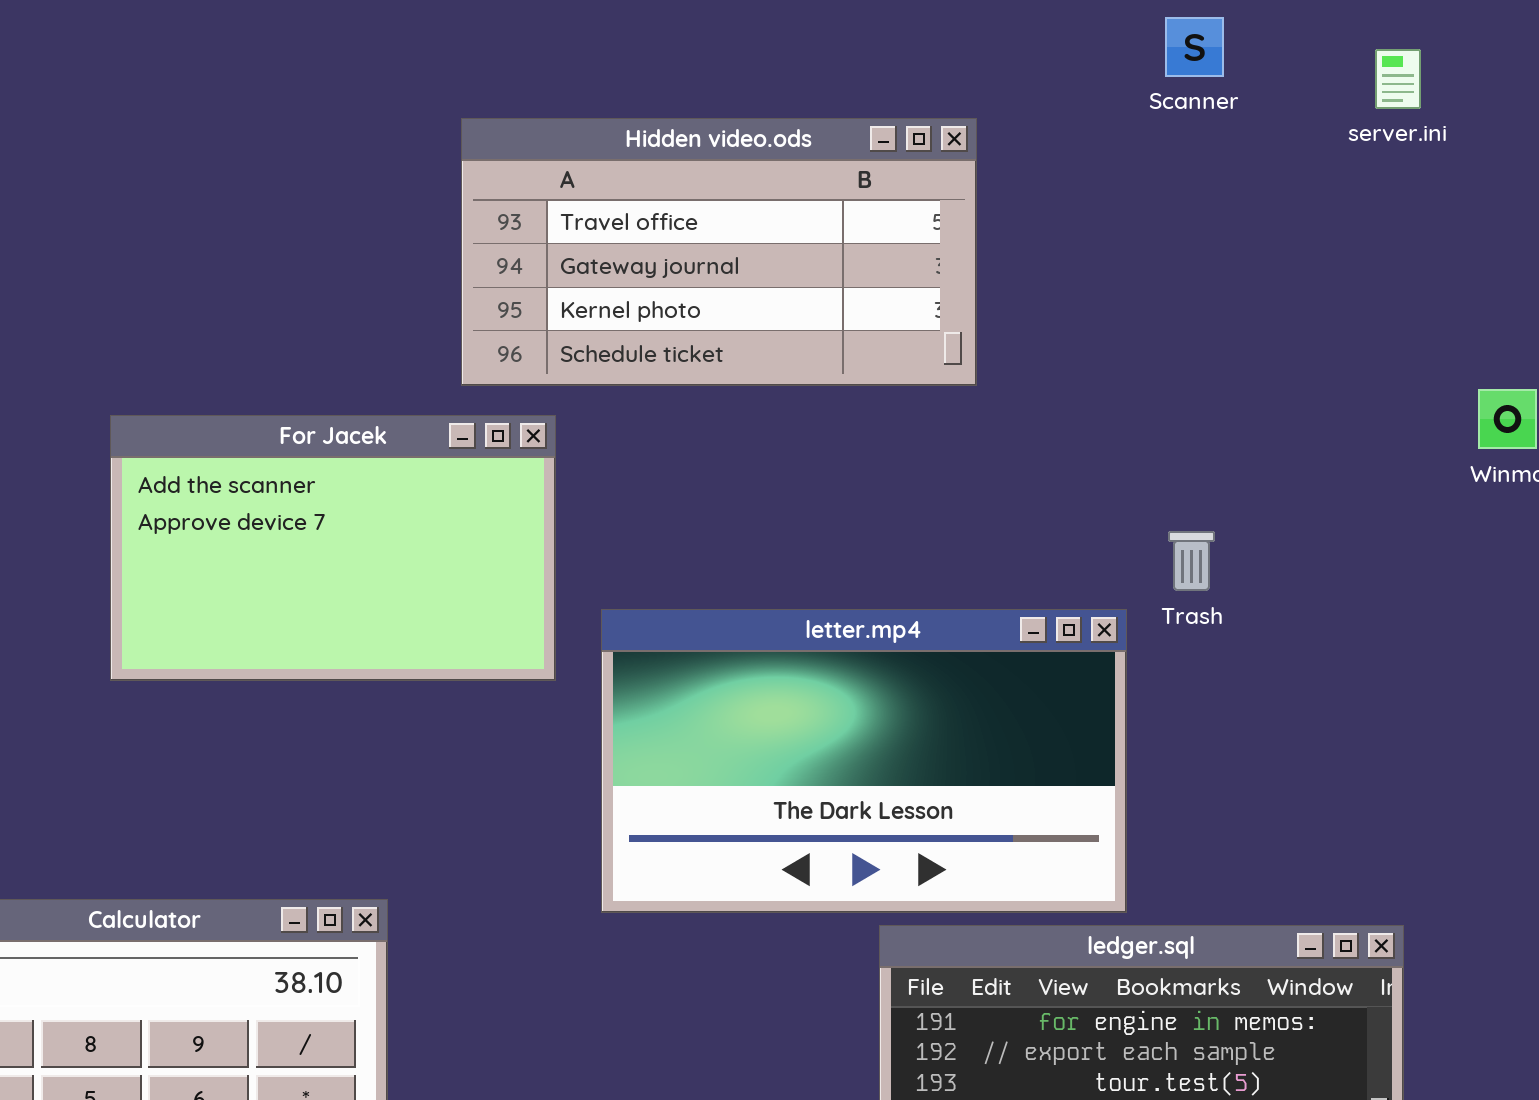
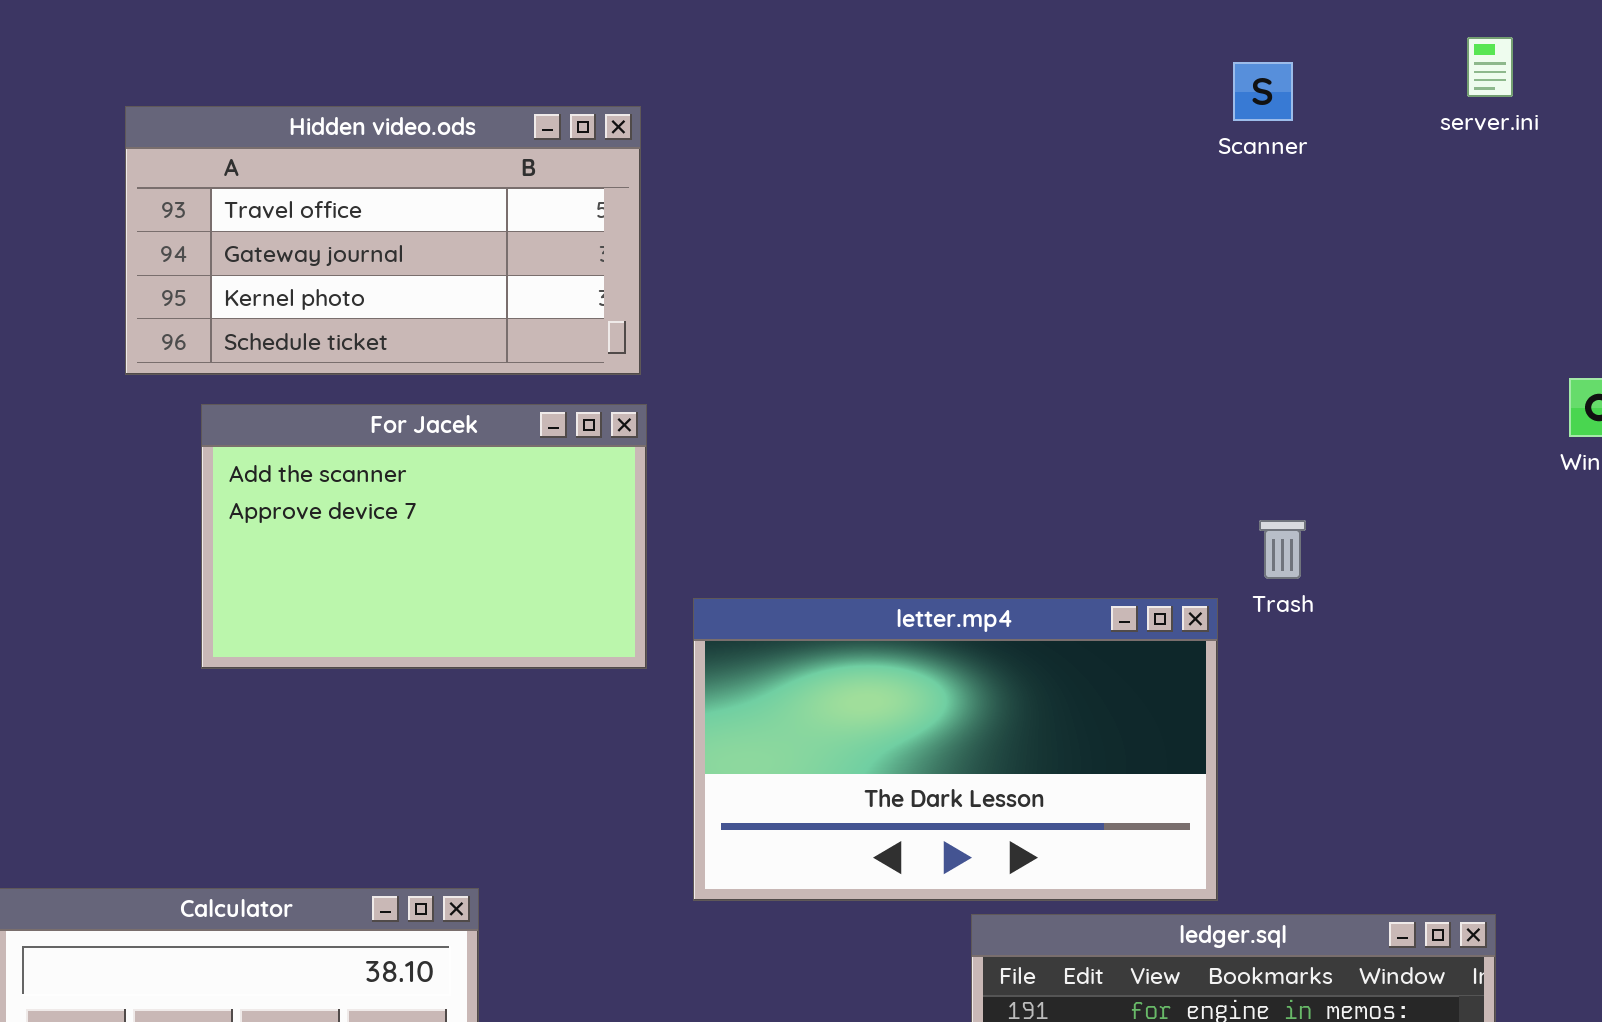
Scanner: [1165,17,1224,77] -> [1233,62,1293,121], moved
Hidden video.ods: [461,118,977,386] -> [125,106,641,375], moved

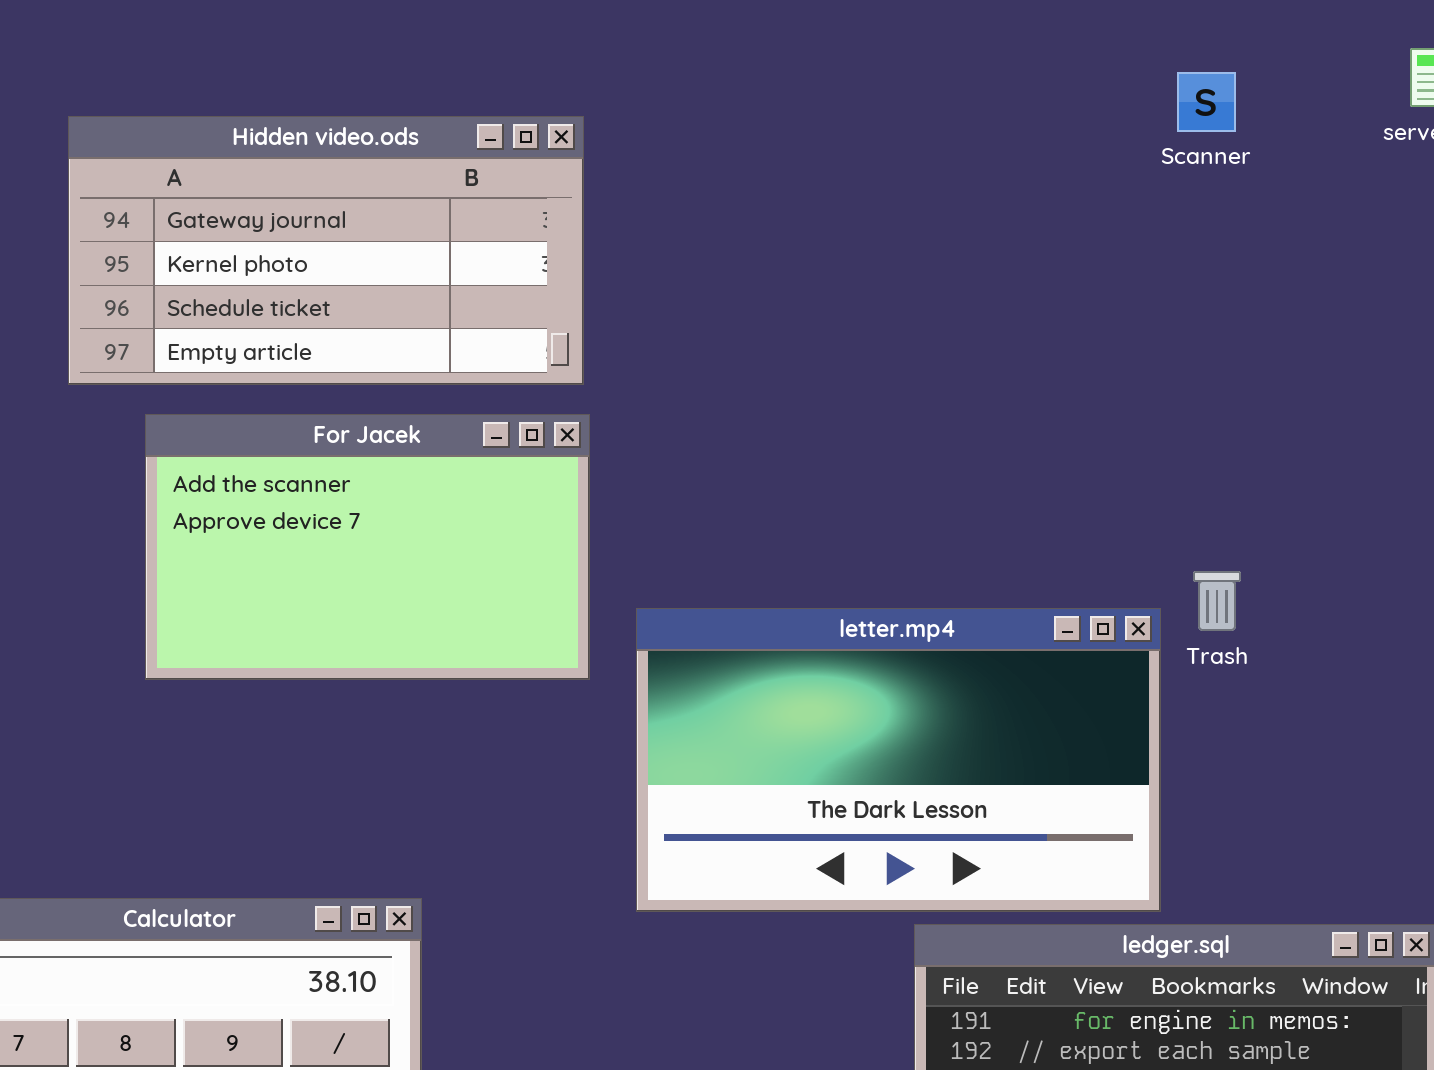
Hidden video.ods: [125,106,641,375] -> [68,116,584,385], scrolled down 1 row
Trash: [1259,520,1306,579] -> [1193,571,1241,631], moved

